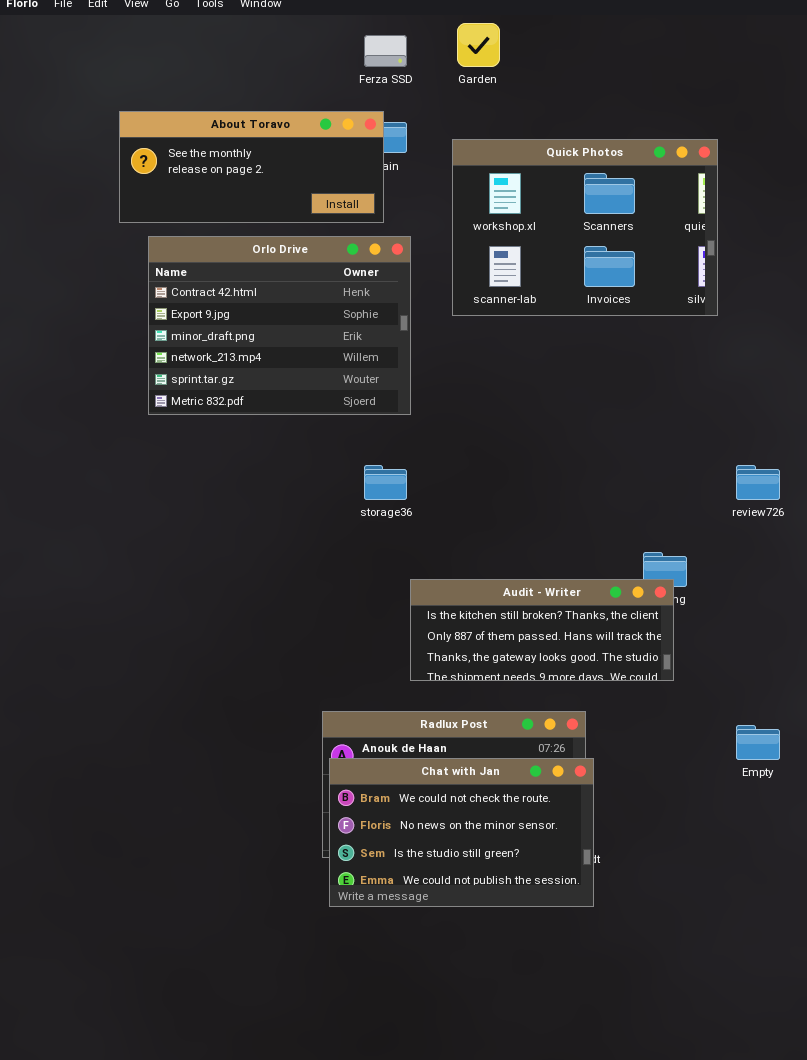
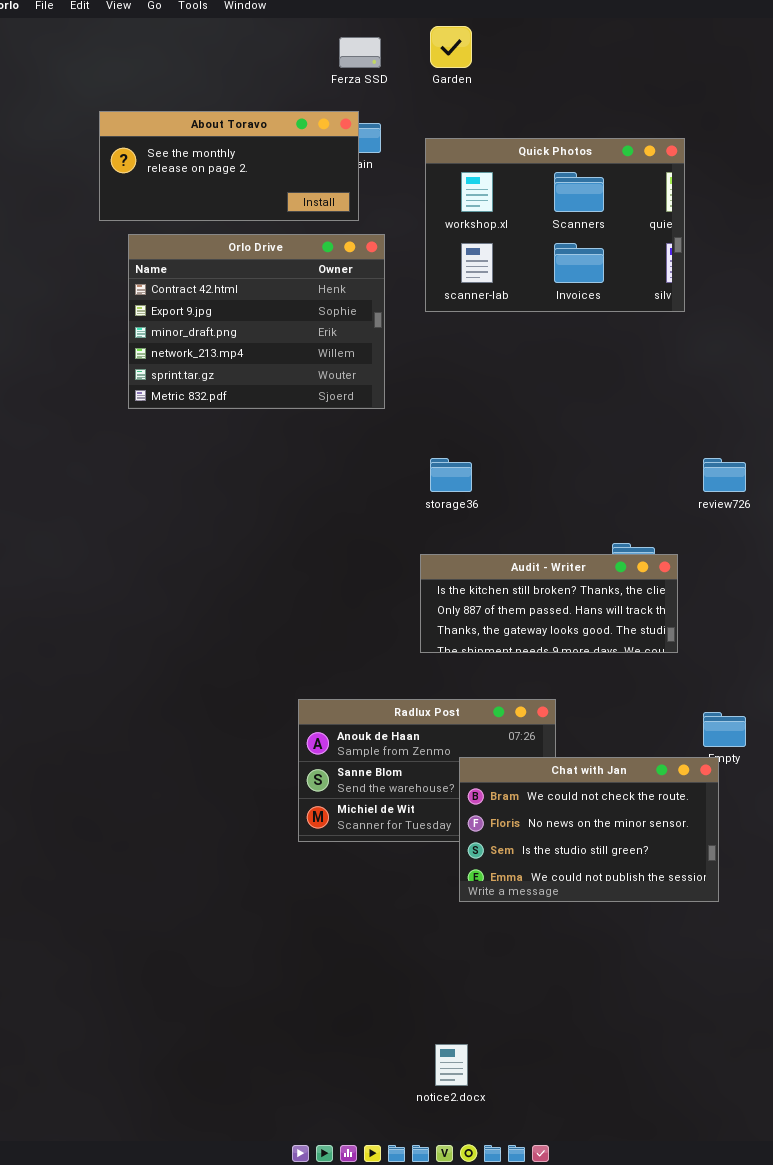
storage36: [364,465,407,500] -> [430,458,472,492], moved
Audit - Writer: [410,579,674,681] -> [420,554,678,653], moved
Chat with Jan: [329,758,594,907] -> [459,757,719,902], moved

